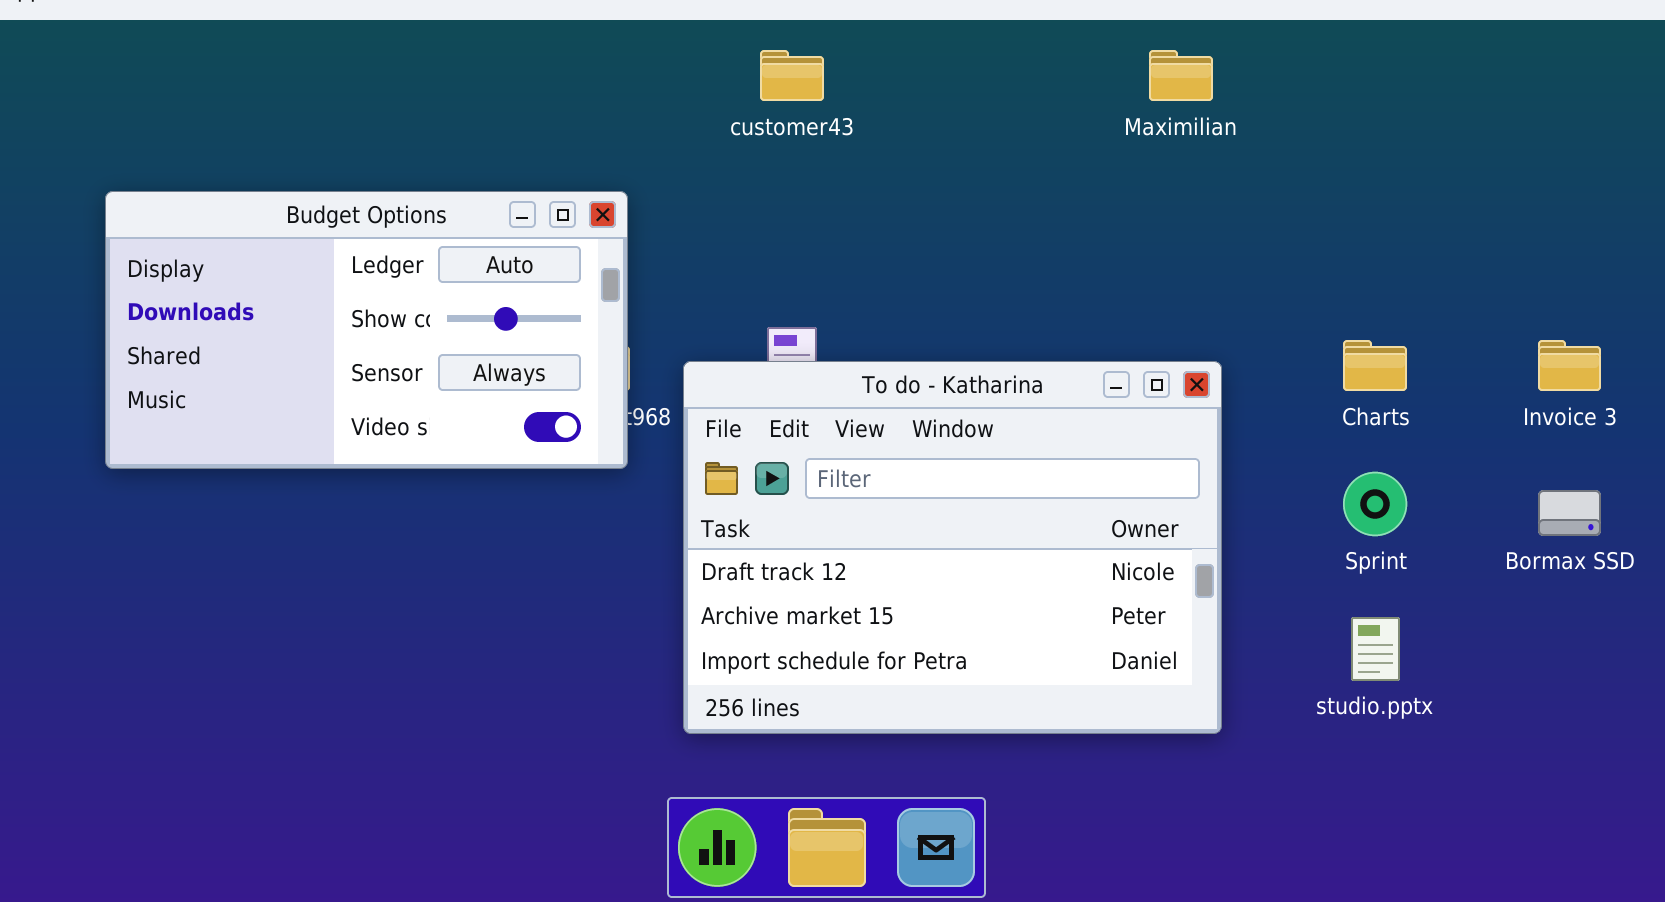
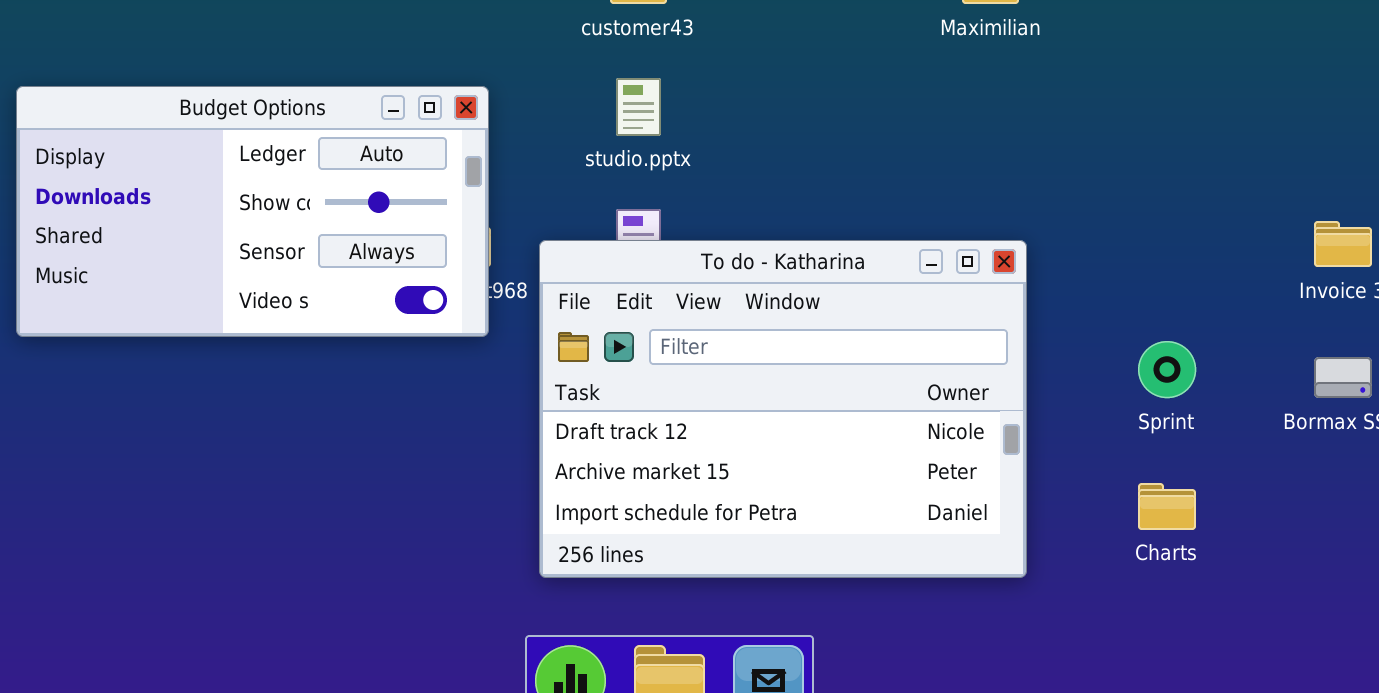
Charts: [1343,340,1407,391] -> [1138,483,1196,530], moved
studio.pptx: [1351,617,1400,681] -> [616,78,661,136], moved

